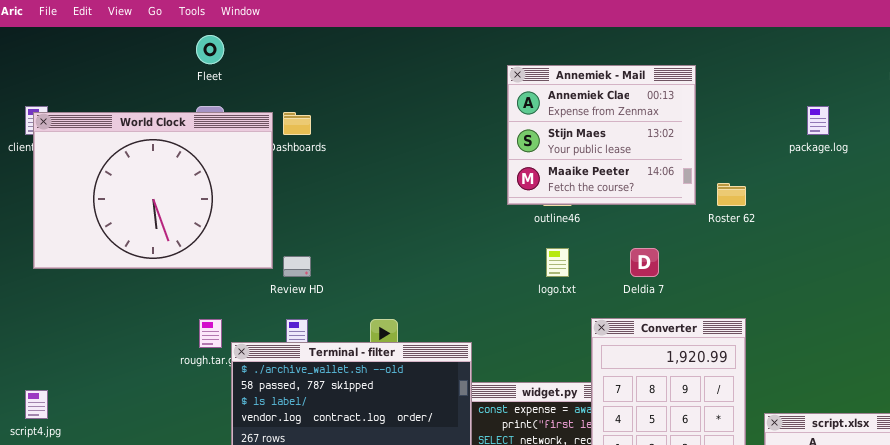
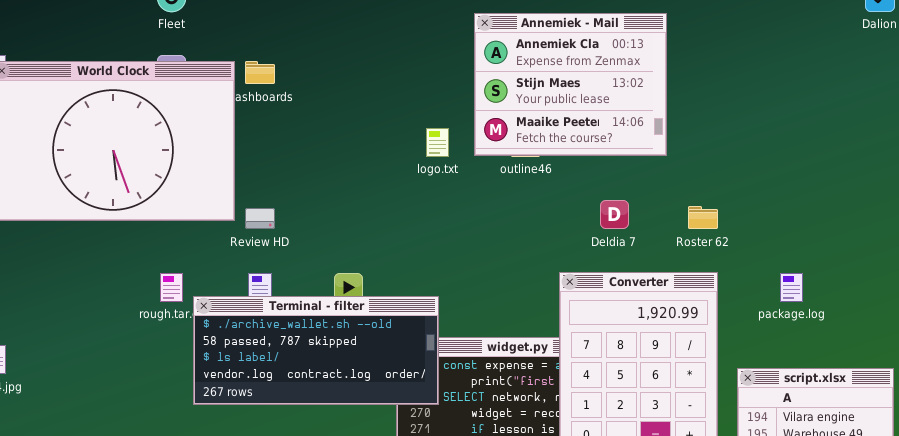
package.log: [807,106,829,135] -> [780,273,803,302], moved
Roster 62: [717,183,746,206] -> [688,206,718,229], moved
logo.txt: [546,248,569,277] -> [426,128,449,157], moved

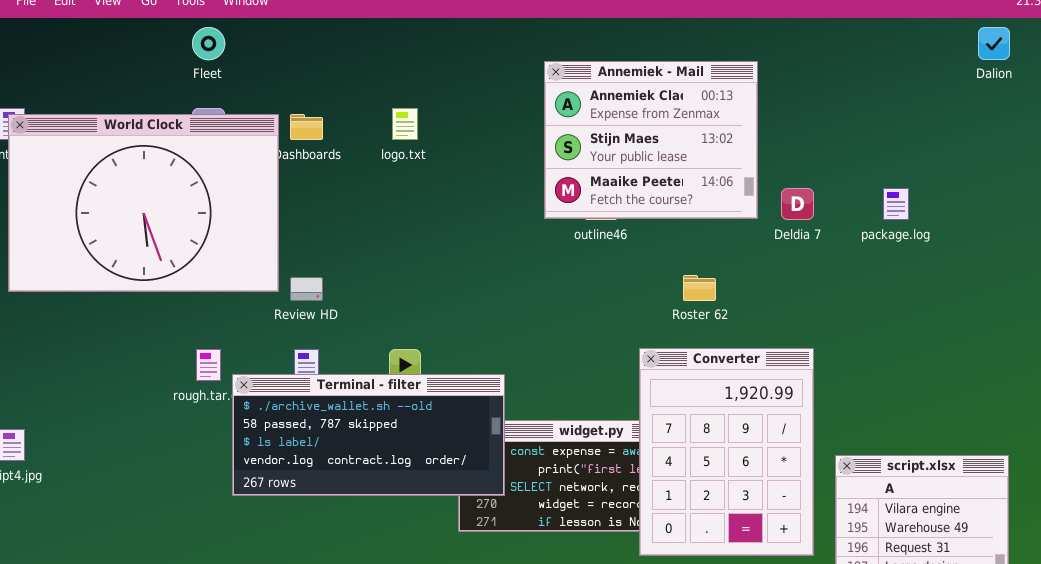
logo.txt: [426,128,449,157] -> [392,108,418,140], moved
Deldia 7: [600,200,629,229] -> [781,188,814,220], moved
Roster 62: [688,206,718,229] -> [683,275,716,301], moved
package.log: [780,273,803,302] -> [883,188,909,220], moved

